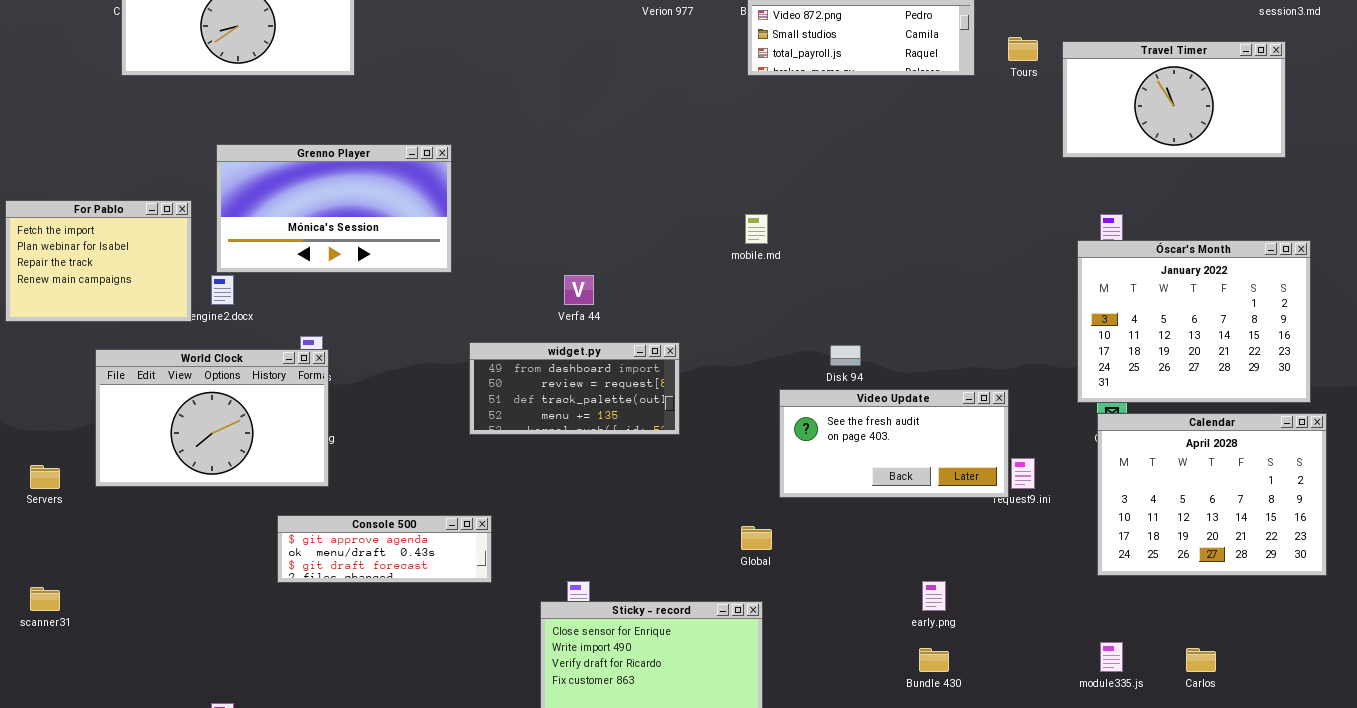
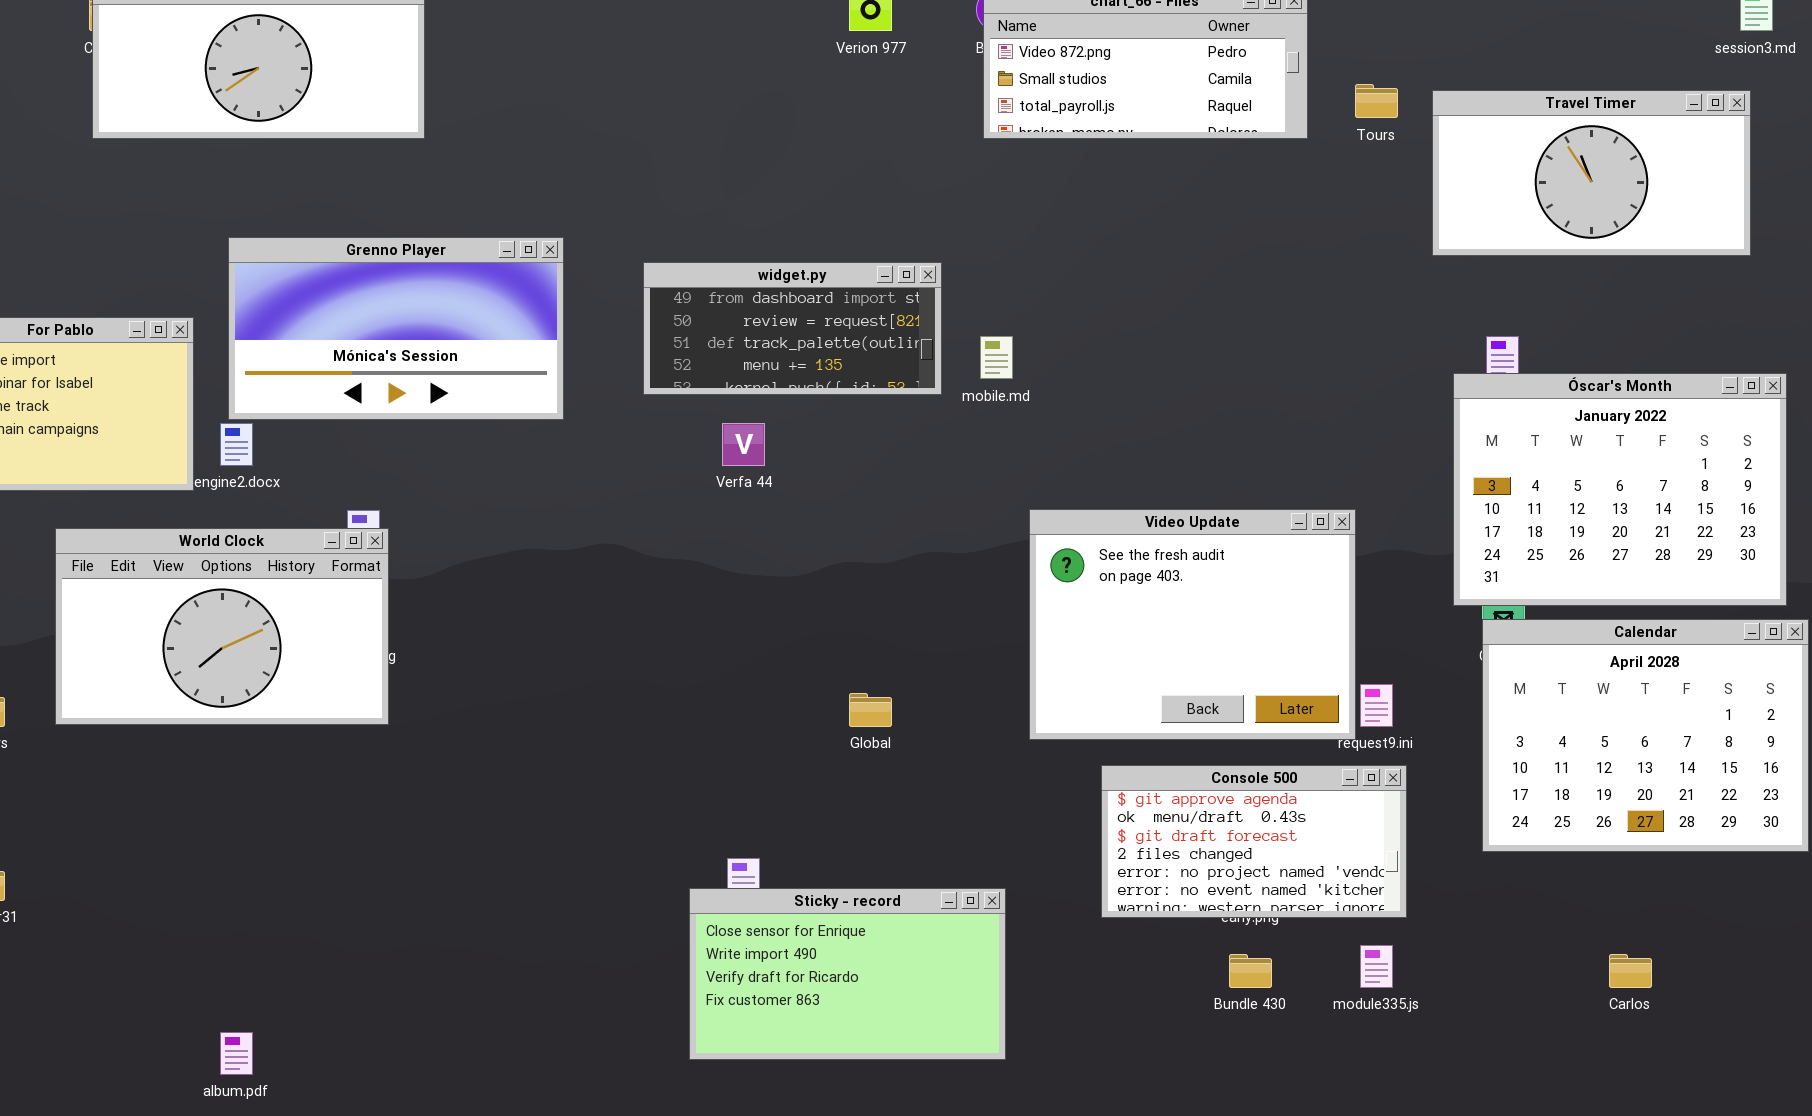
widget.py: [469,342,680,435] -> [643,262,942,395], moved
Video Update: [779,389,1009,498] -> [1029,509,1356,740], resized
Console 500: [277,515,492,583] -> [1101,765,1407,918], moved, resized
Global: [741,526,772,550] -> [849,693,892,727], moved
module335.js: [1100,642,1123,672] -> [1360,945,1393,988], moved

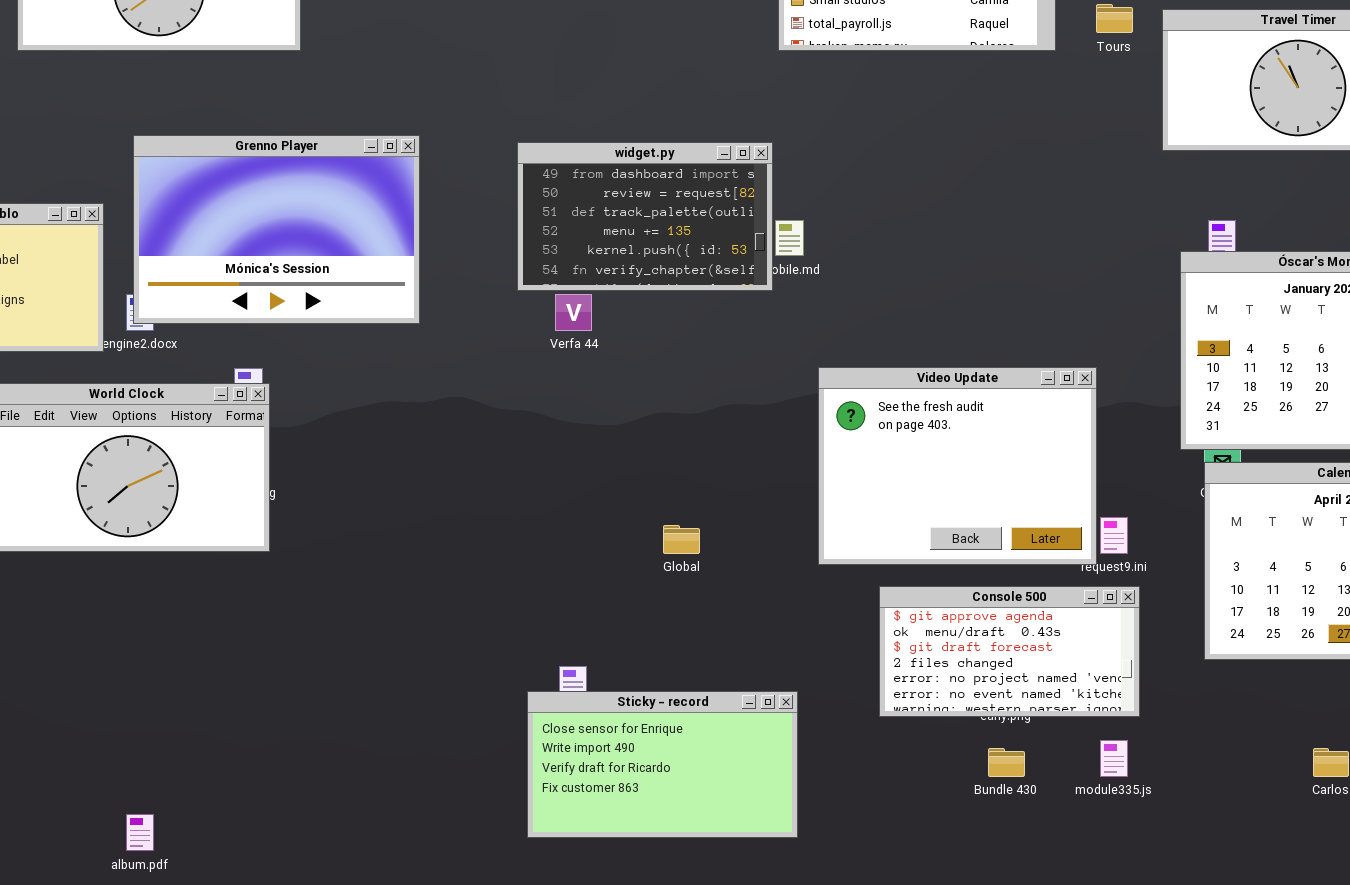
Grenno Player: [228,237,564,420] -> [133,135,420,324], resized
widget.py: [643,262,942,395] -> [517,142,773,291], moved, resized

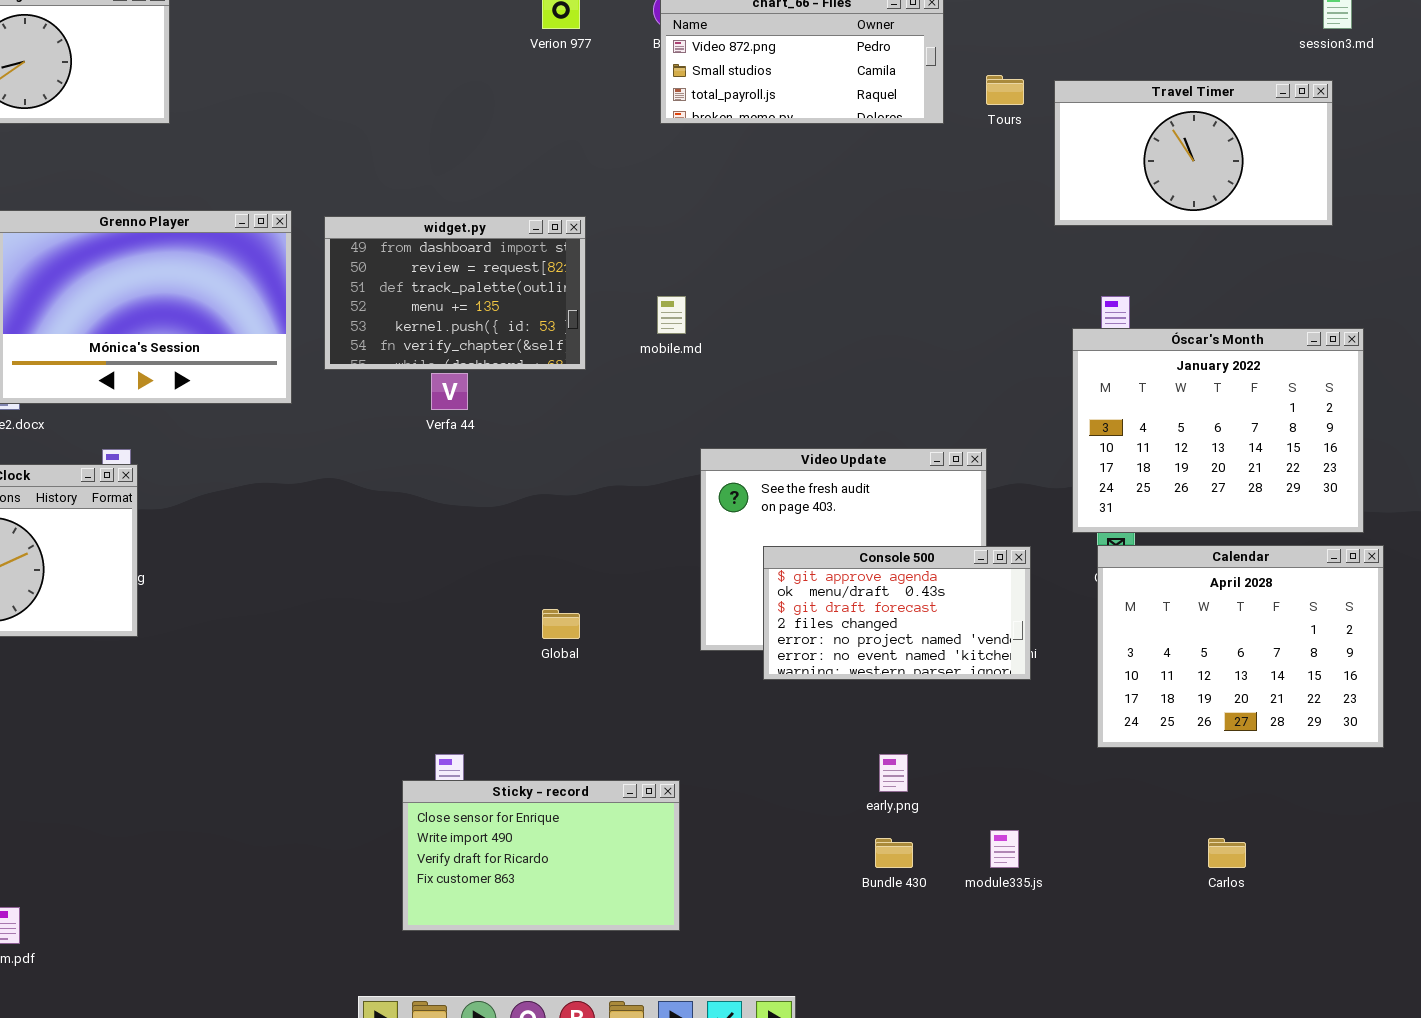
widget.py: [517,142,773,291] -> [324,216,586,370], moved
Console 500: [879,586,1140,717] -> [763,546,1031,680], moved

